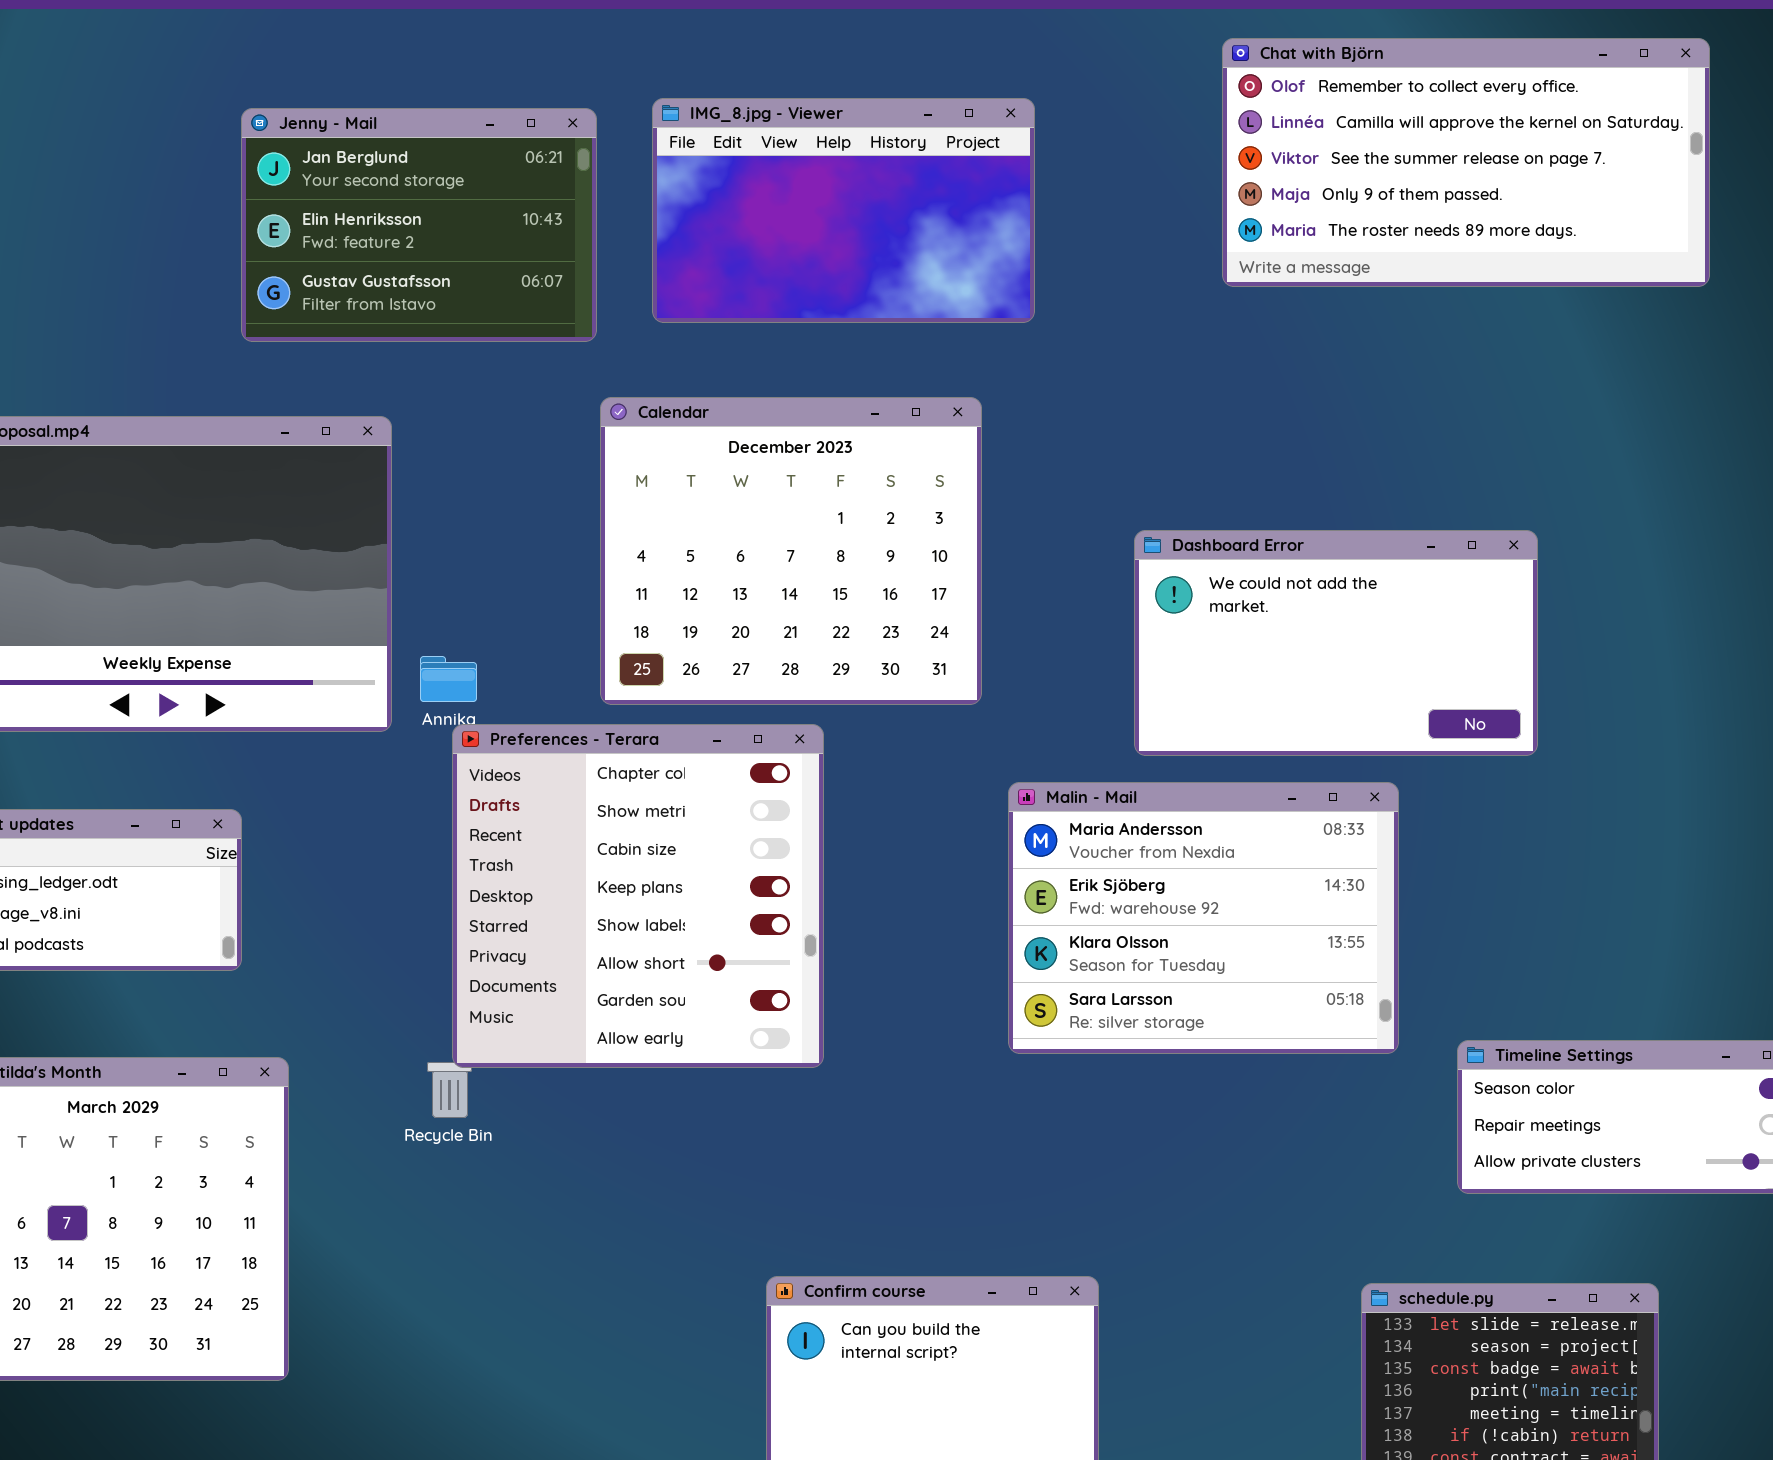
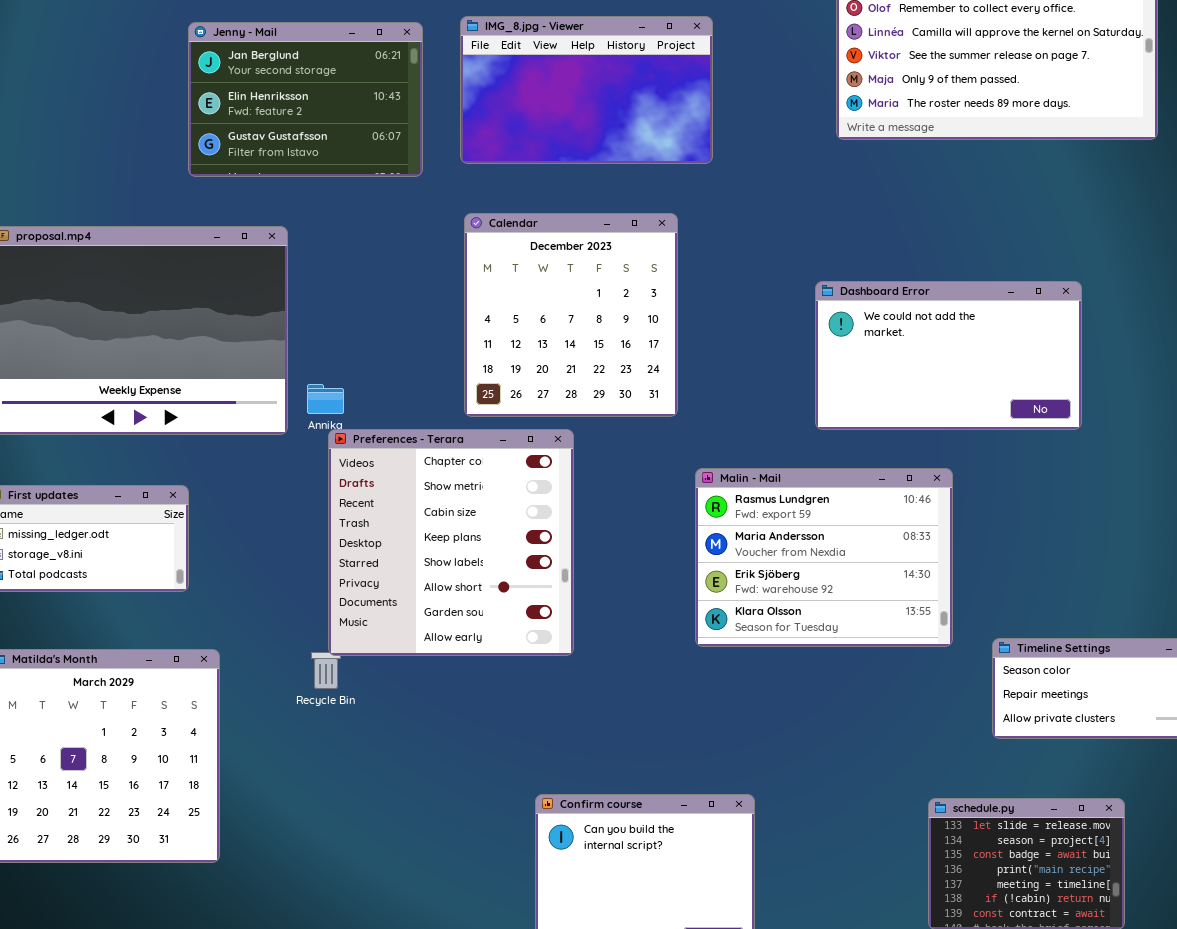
Calendar: [600,397,982,705] -> [464,213,678,417], resized
Dashboard Error: [1134,530,1538,756] -> [815,281,1082,430], moved
Malin - Mail: [1008,782,1399,1054] -> [695,468,953,647], scrolled up 1 row

